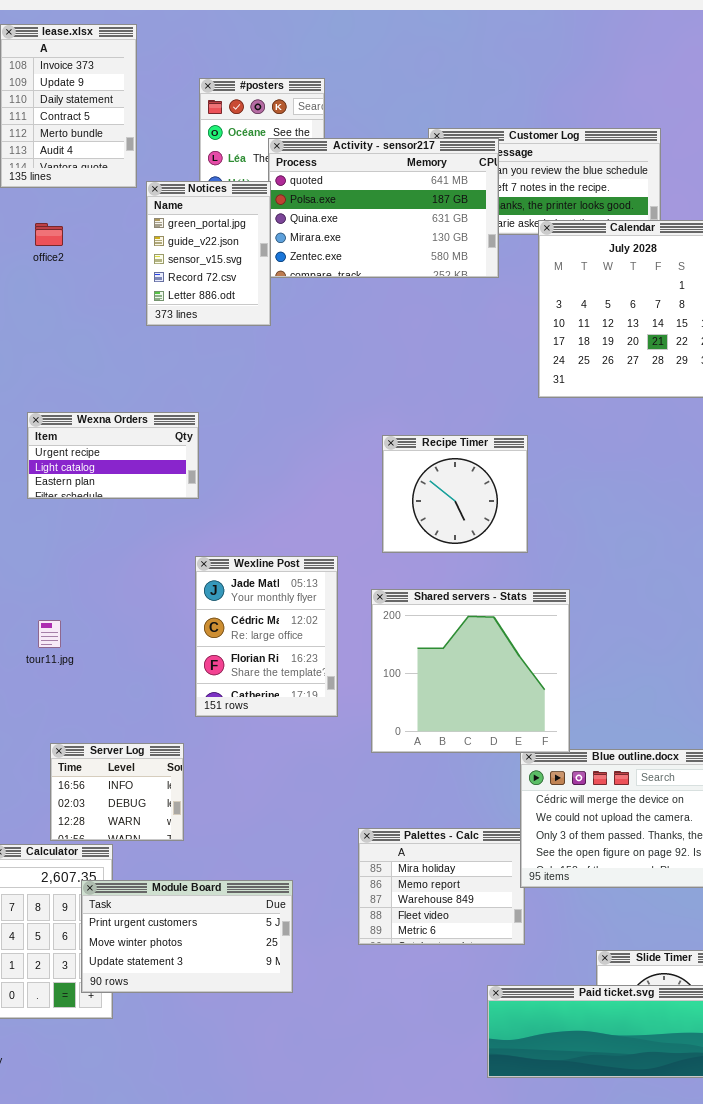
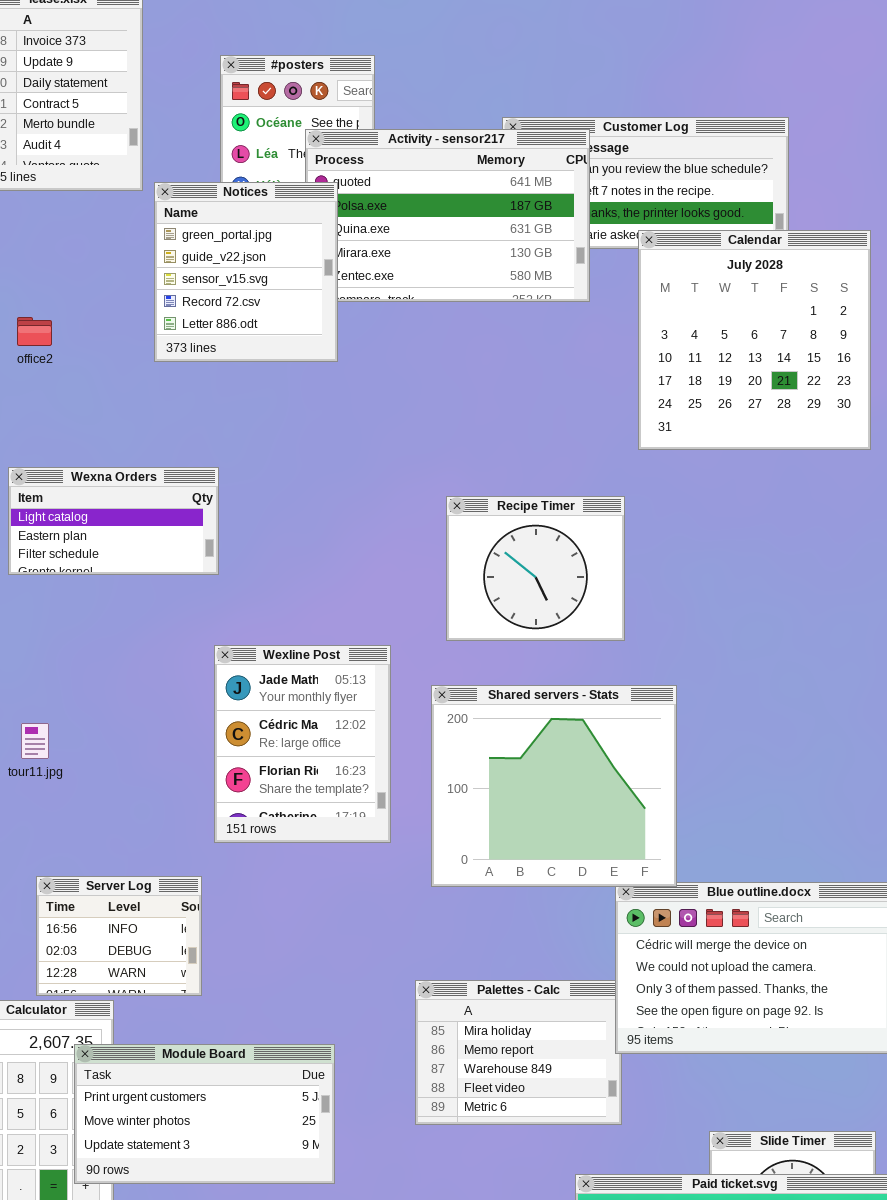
Notices: [146,181,271,326] -> [154,182,338,362], resized
office2: [35,223,63,246] -> [17,317,52,346], moved
Wexna Orders: [27,412,199,499] -> [8,467,219,575], scrolled down 1 row

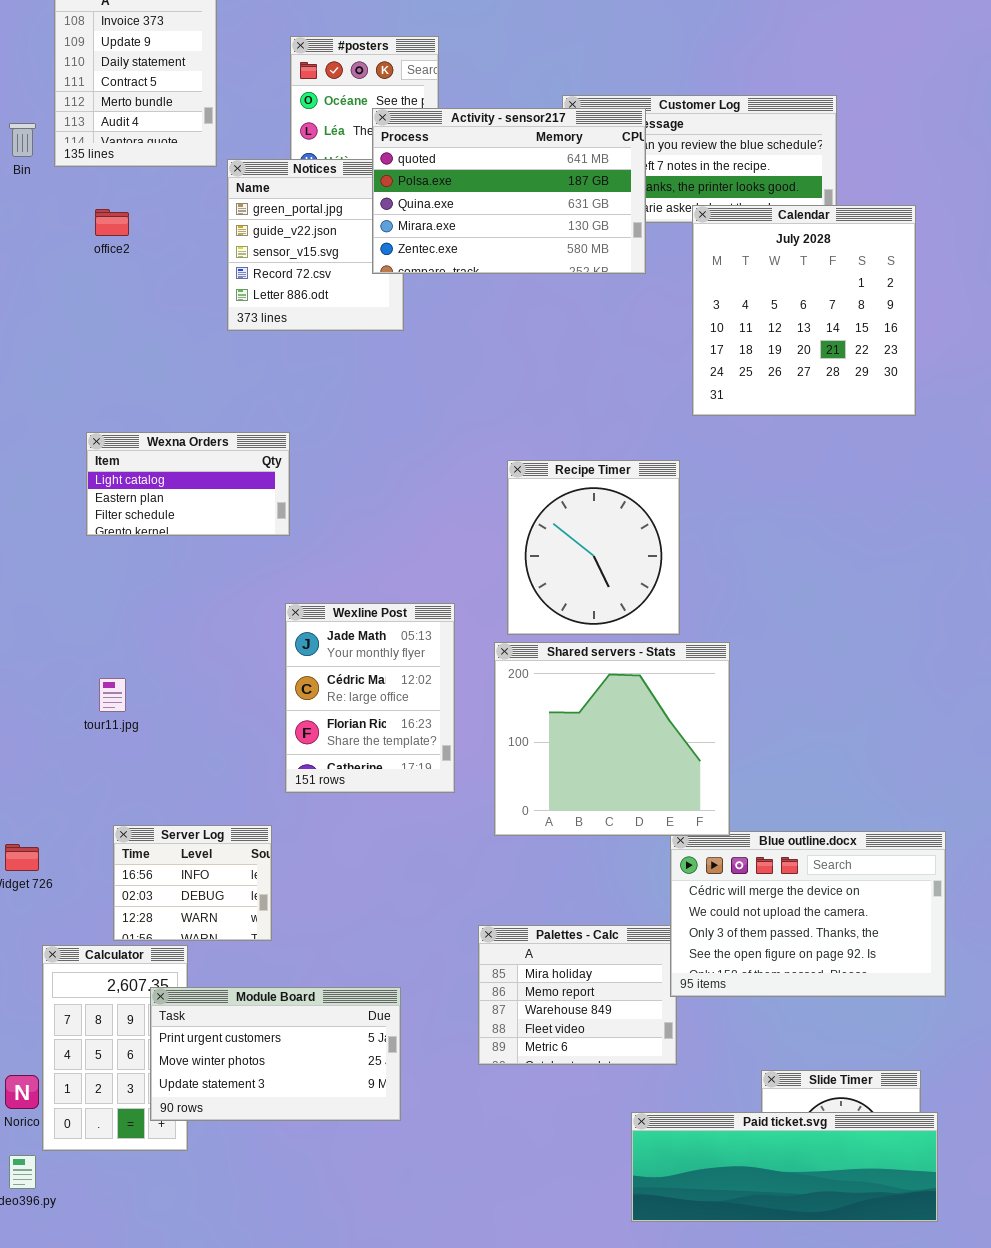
Activity - sensor217: [305,129,590,302] -> [372,108,646,274], raised
office2: [17,317,52,346] -> [95,209,129,236], moved
Recipe Timer: [446,496,625,641] -> [507,460,680,635], resized

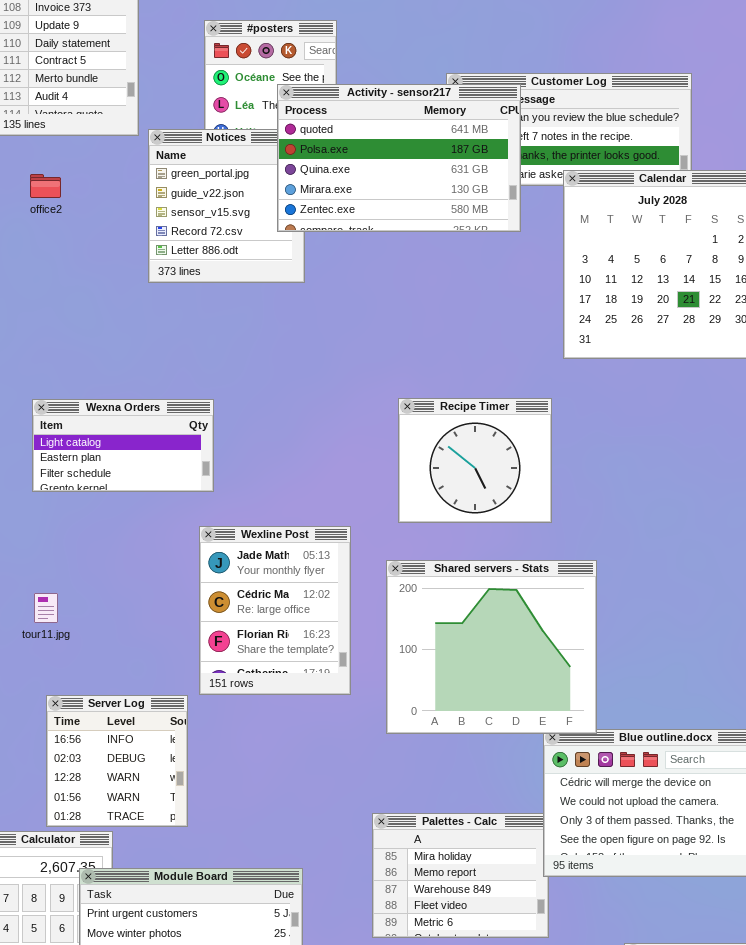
Wexna Orders: [86,432,290,536] -> [32,399,214,492], moved
Recipe Timer: [507,460,680,635] -> [398,398,552,523], resized
Server Log: [113,825,272,941] -> [46,695,188,827], resized

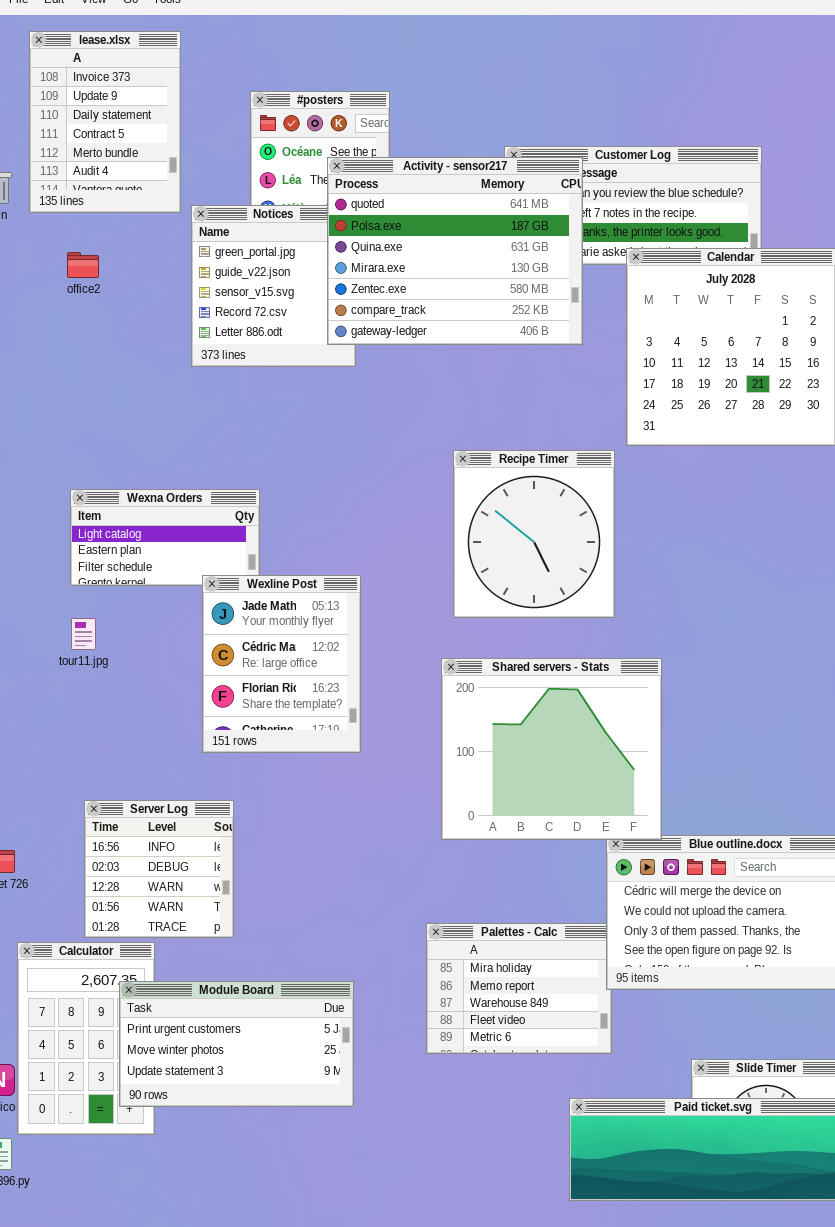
Activity - sensor217: [277,84,521,232] -> [327,157,583,345], resized
Recipe Timer: [398,398,552,523] -> [453,450,615,618], resized
Wexline Post: [199,526,351,695] -> [202,575,361,753], moved
tour11.jpg: [34,593,58,623] -> [71,618,96,650], moved

